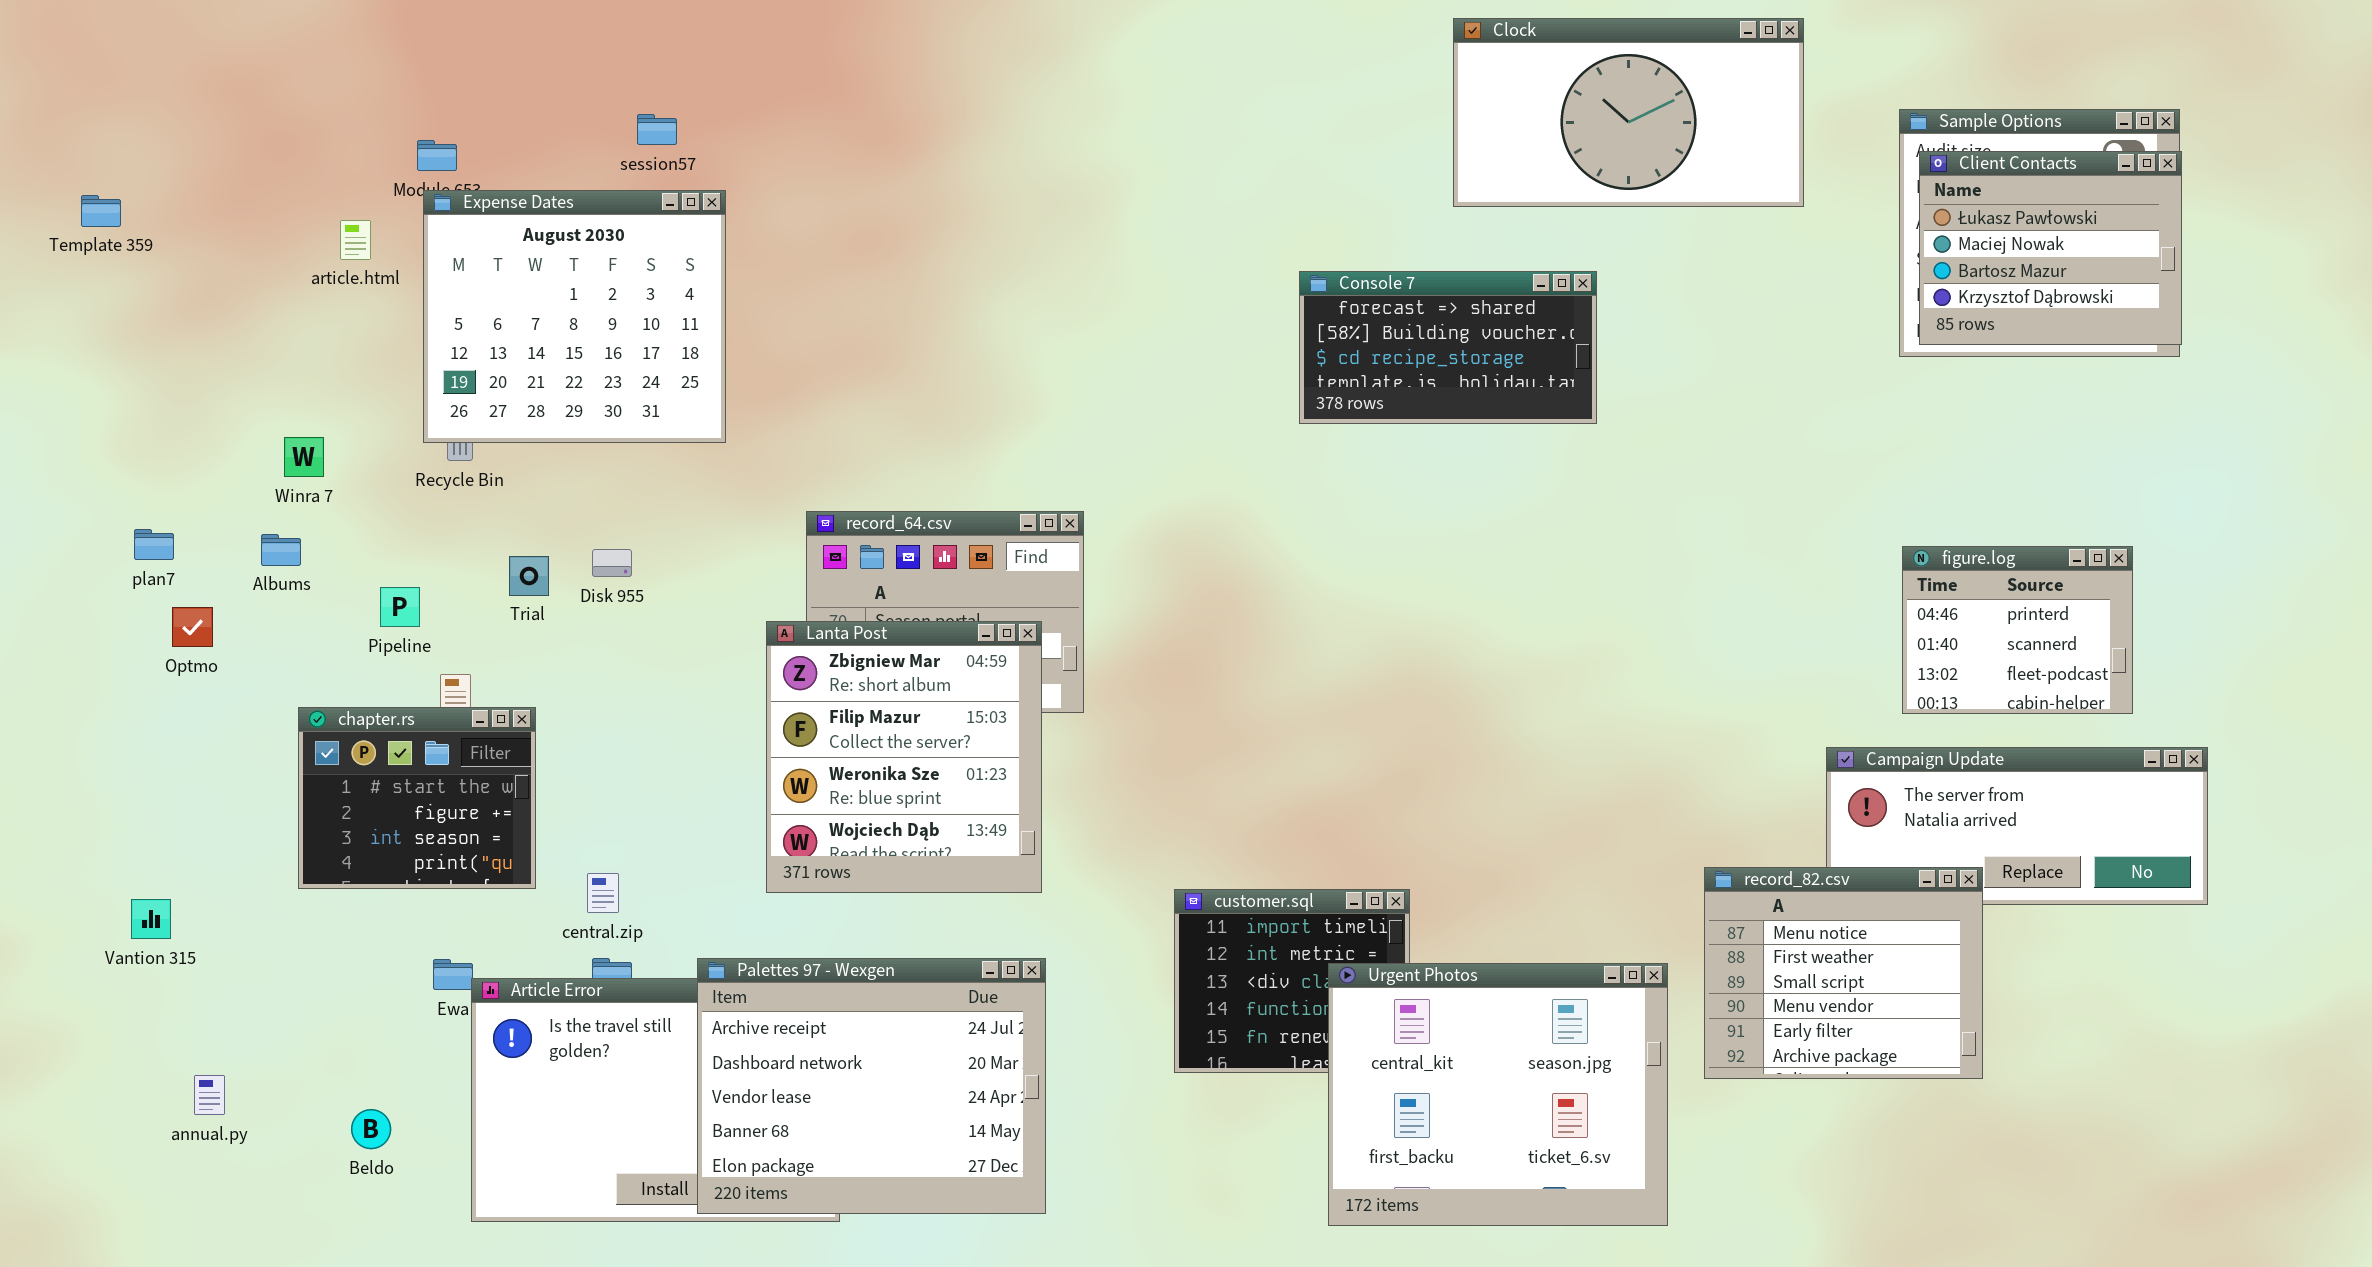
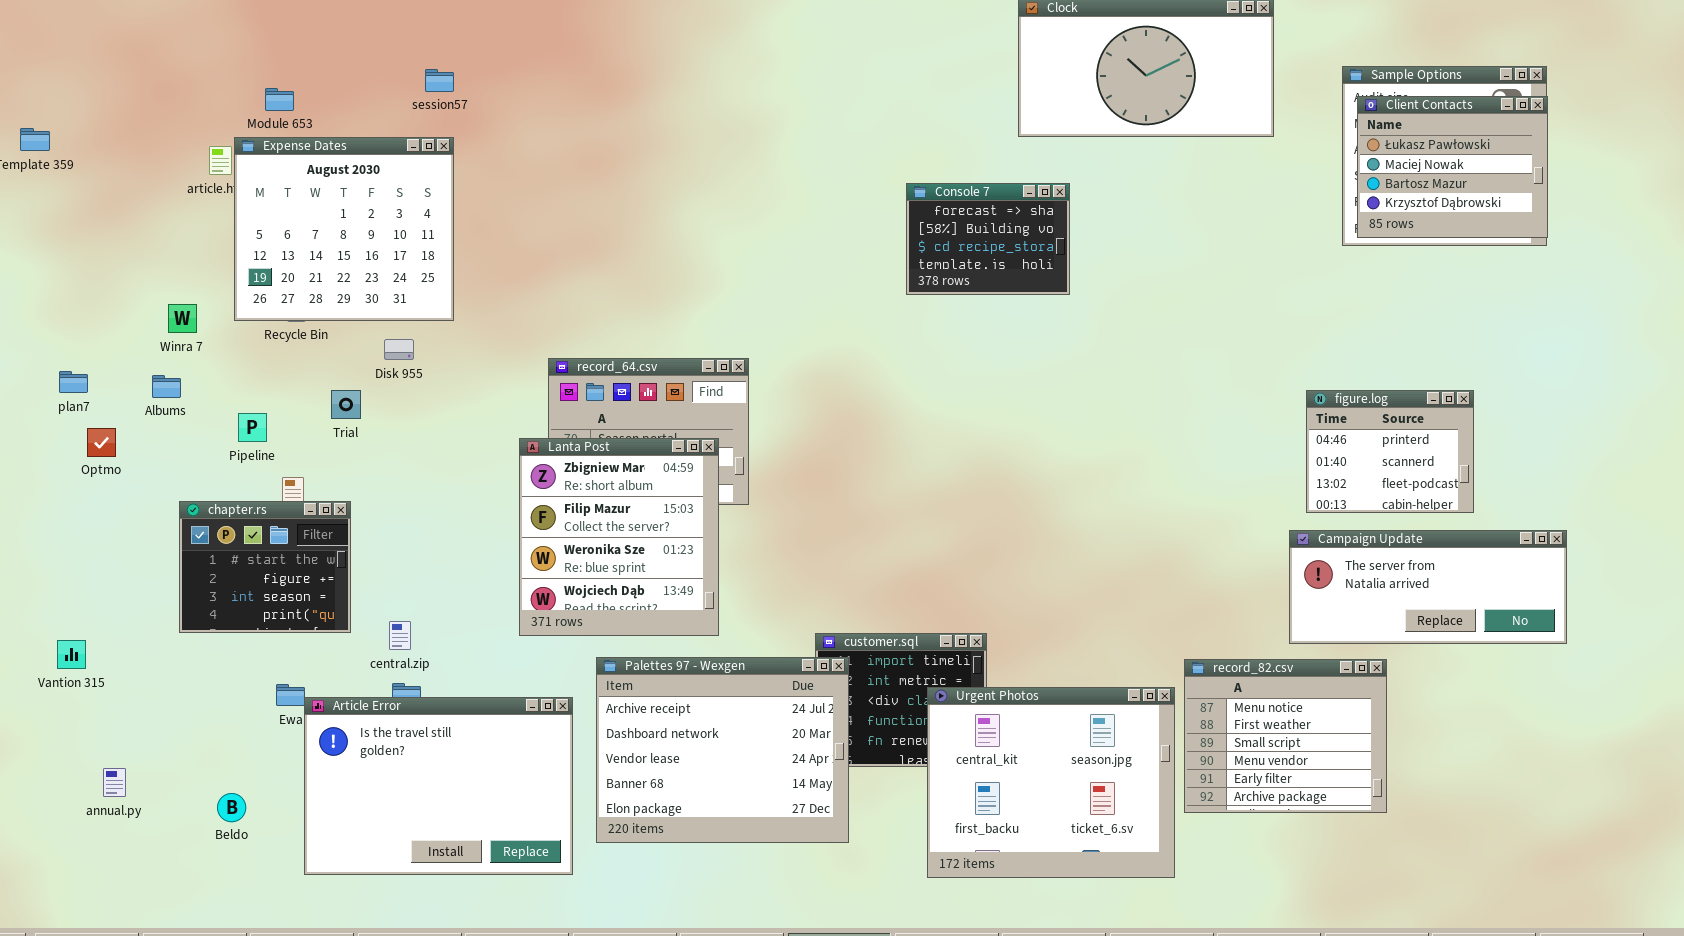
Expense Dates: [423,190,726,443] -> [234,137,454,321], moved
Console 7: [1299,271,1597,424] -> [906,183,1070,295], resized
figure.log: [1902,546,2133,714] -> [1306,390,1474,513], moved
Disk 955: [592,549,632,577] -> [384,339,414,360], moved
record_82.csv: [1704,867,1983,1079] -> [1184,659,1387,813], moved
Palettes 97 - Wexgen: [697,958,1046,1214] -> [596,657,849,843], moved

